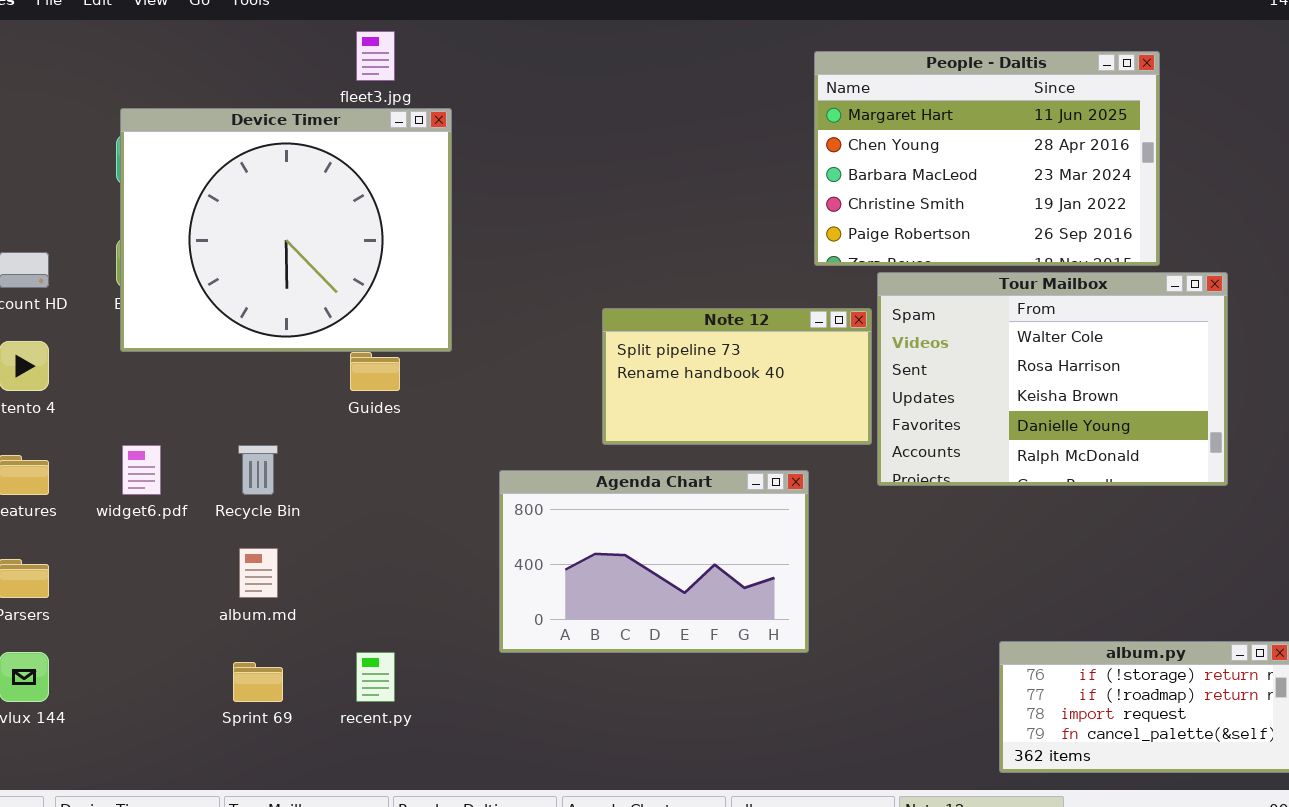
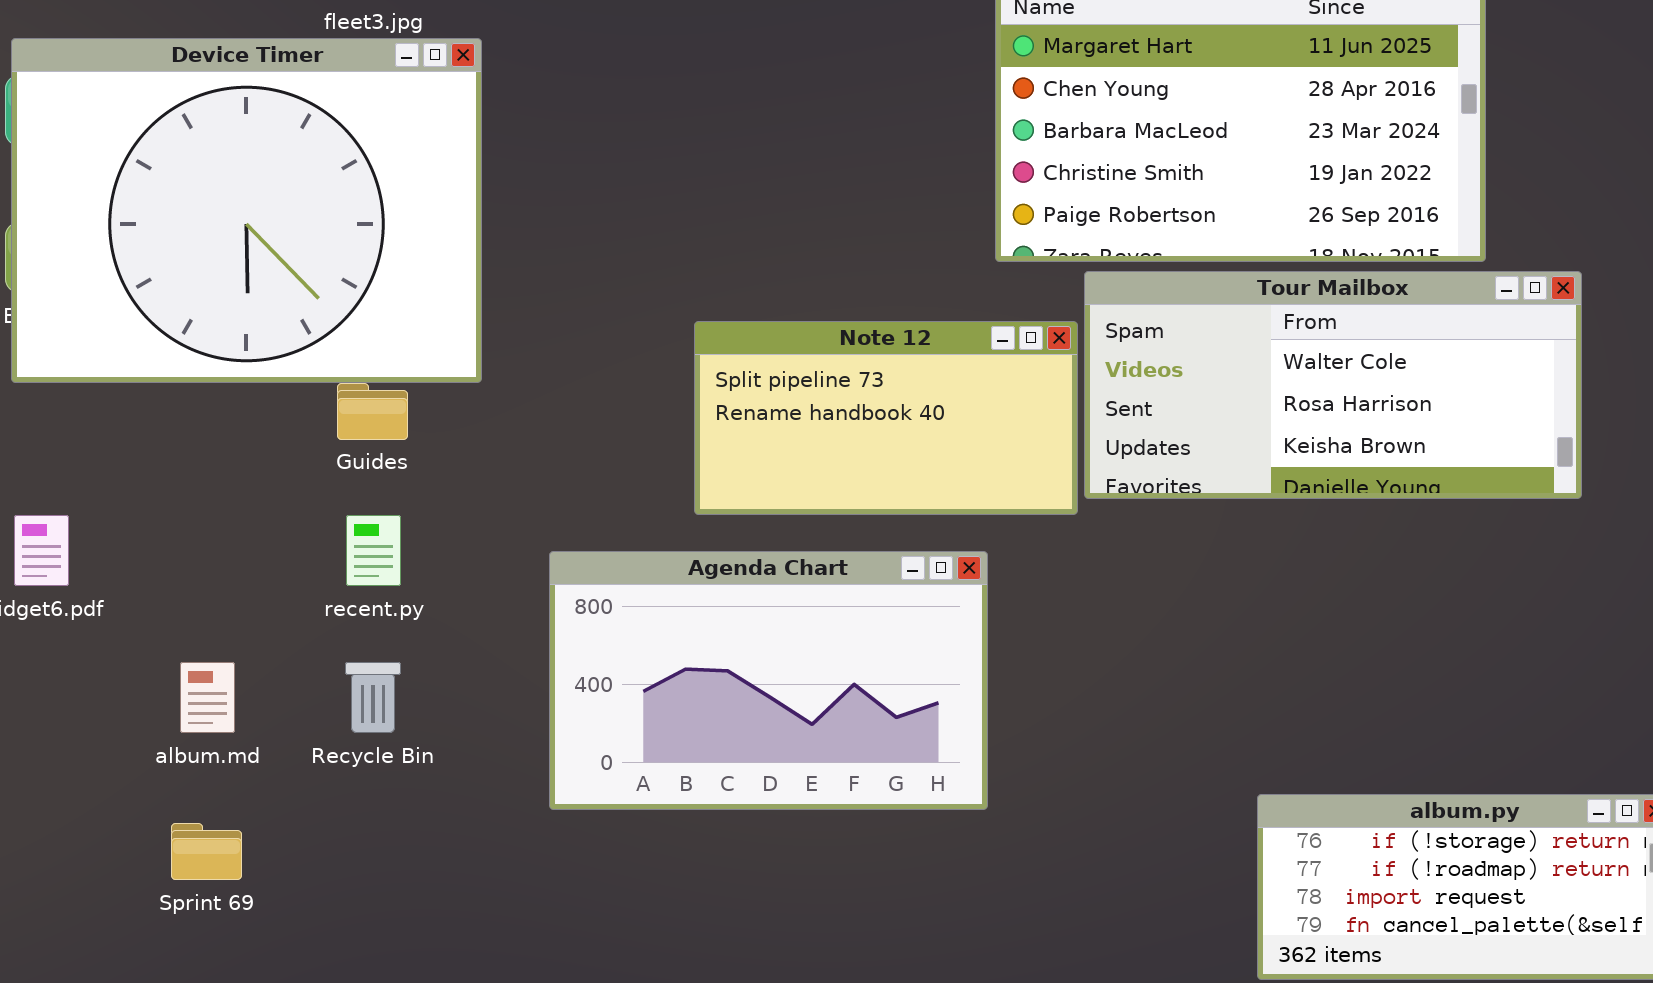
Tour Mailbox: [877,272,1228,486] -> [1084,271,1582,499], resized
Recycle Bin: [238,445,278,495] -> [345,662,401,733], moved
recent.py: [356,652,395,702] -> [346,515,401,586], moved

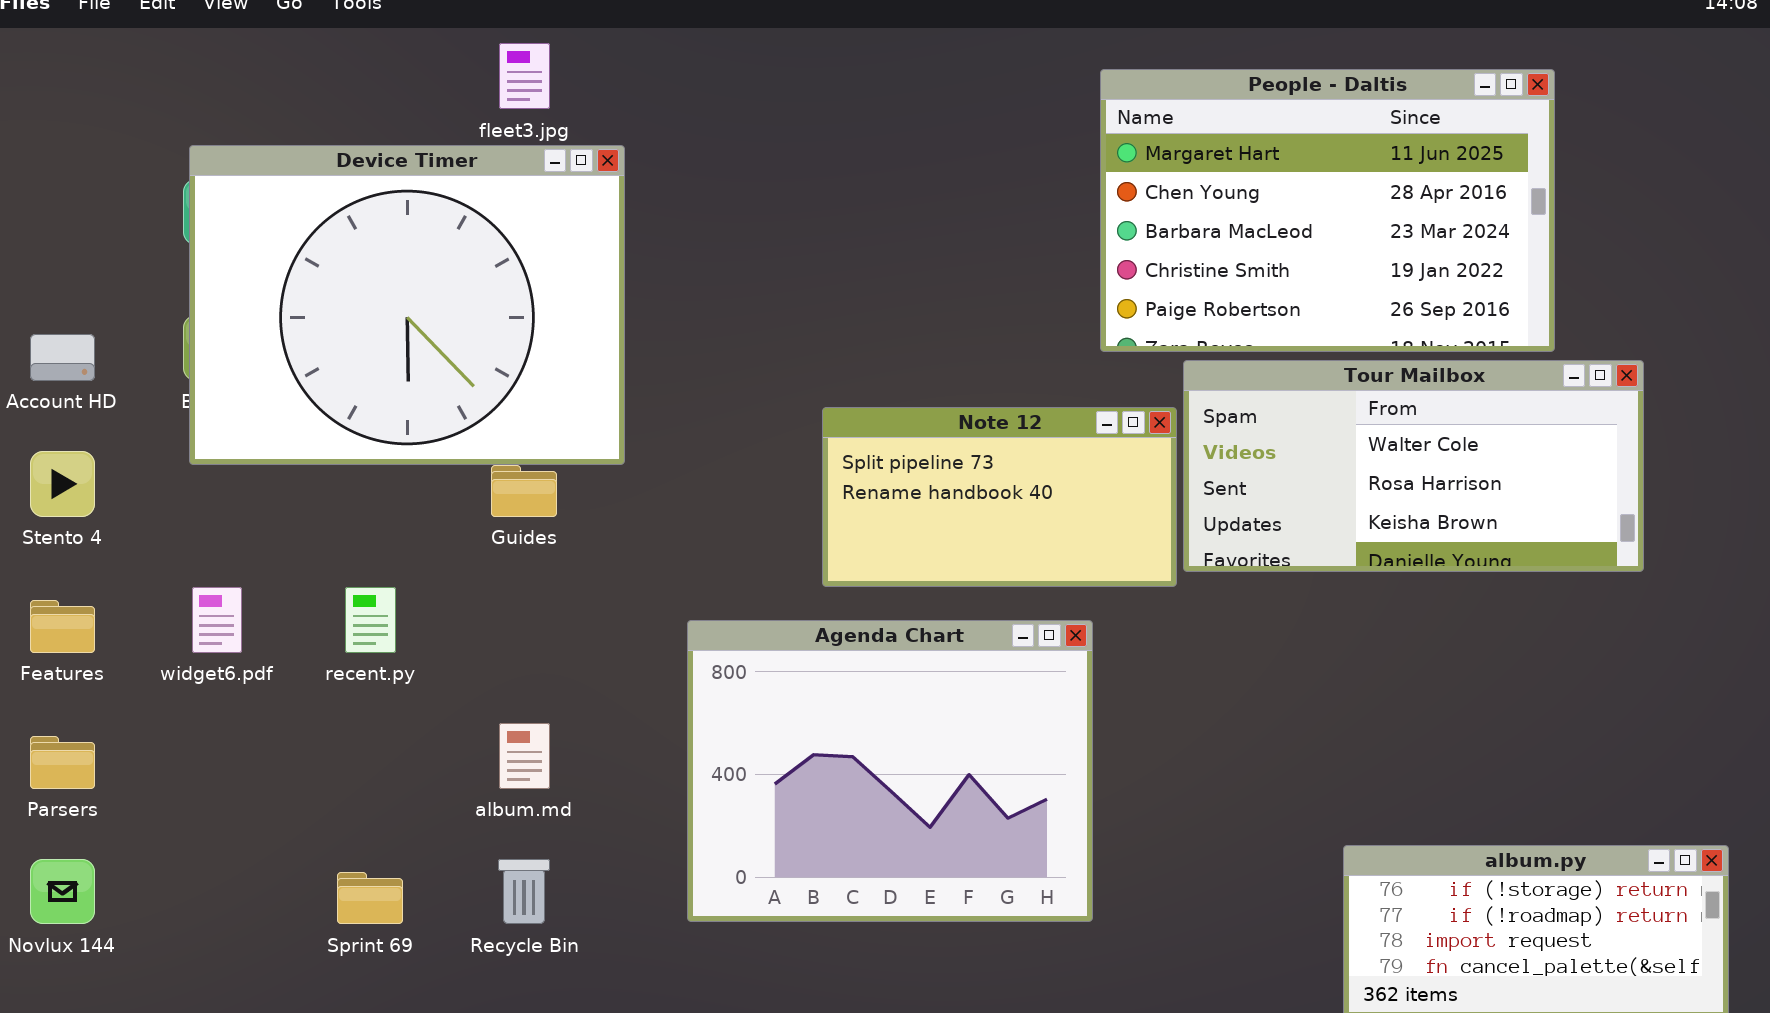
recent.py: [346,515,401,586] -> [345,587,396,653], moved
Agenda Chart: [549,551,988,810] -> [687,620,1093,922], resized
album.md: [180,662,235,733] -> [499,723,550,789], moved
Recycle Bin: [345,662,401,733] -> [498,859,550,924], moved

